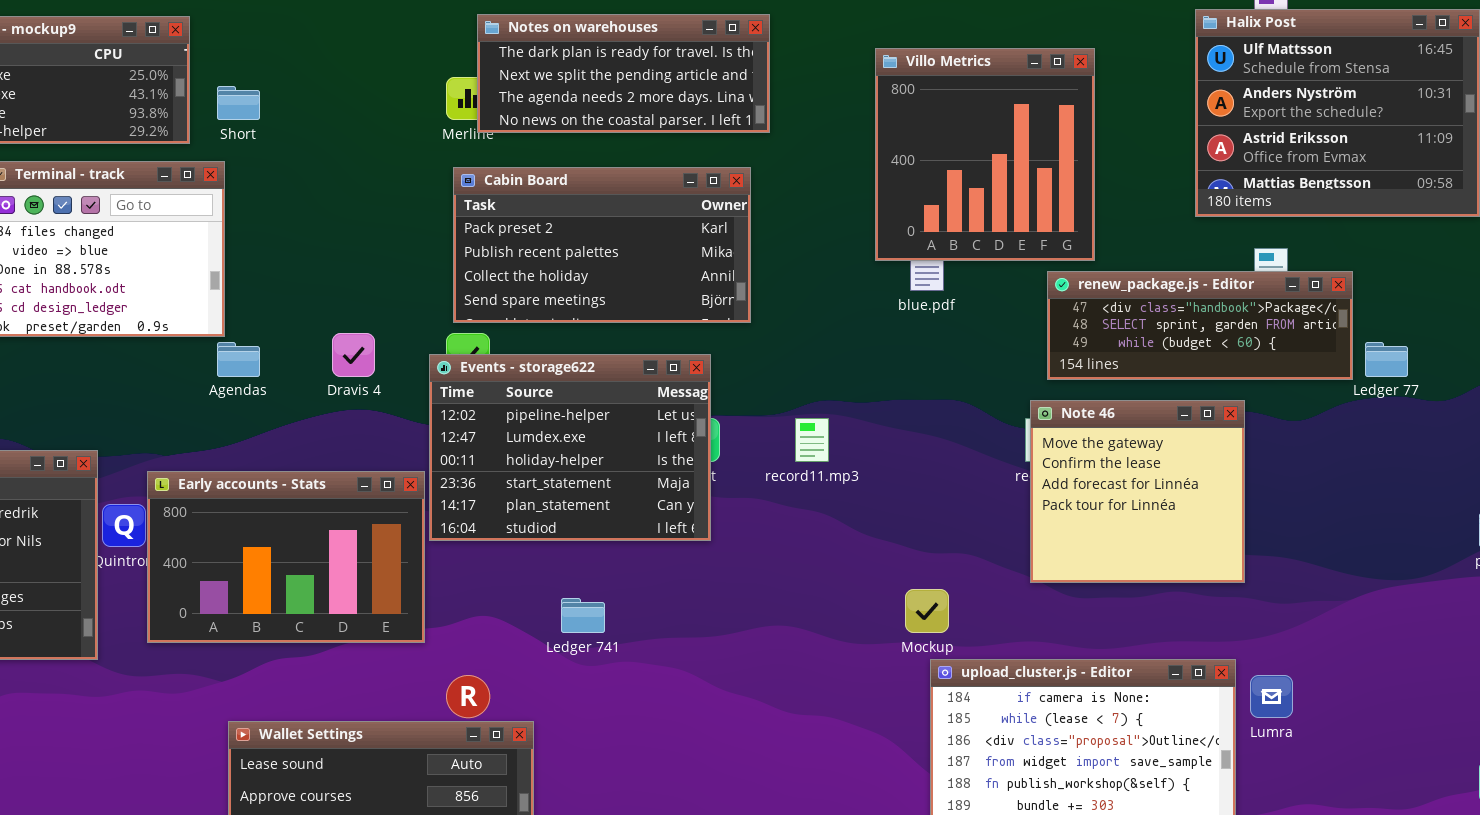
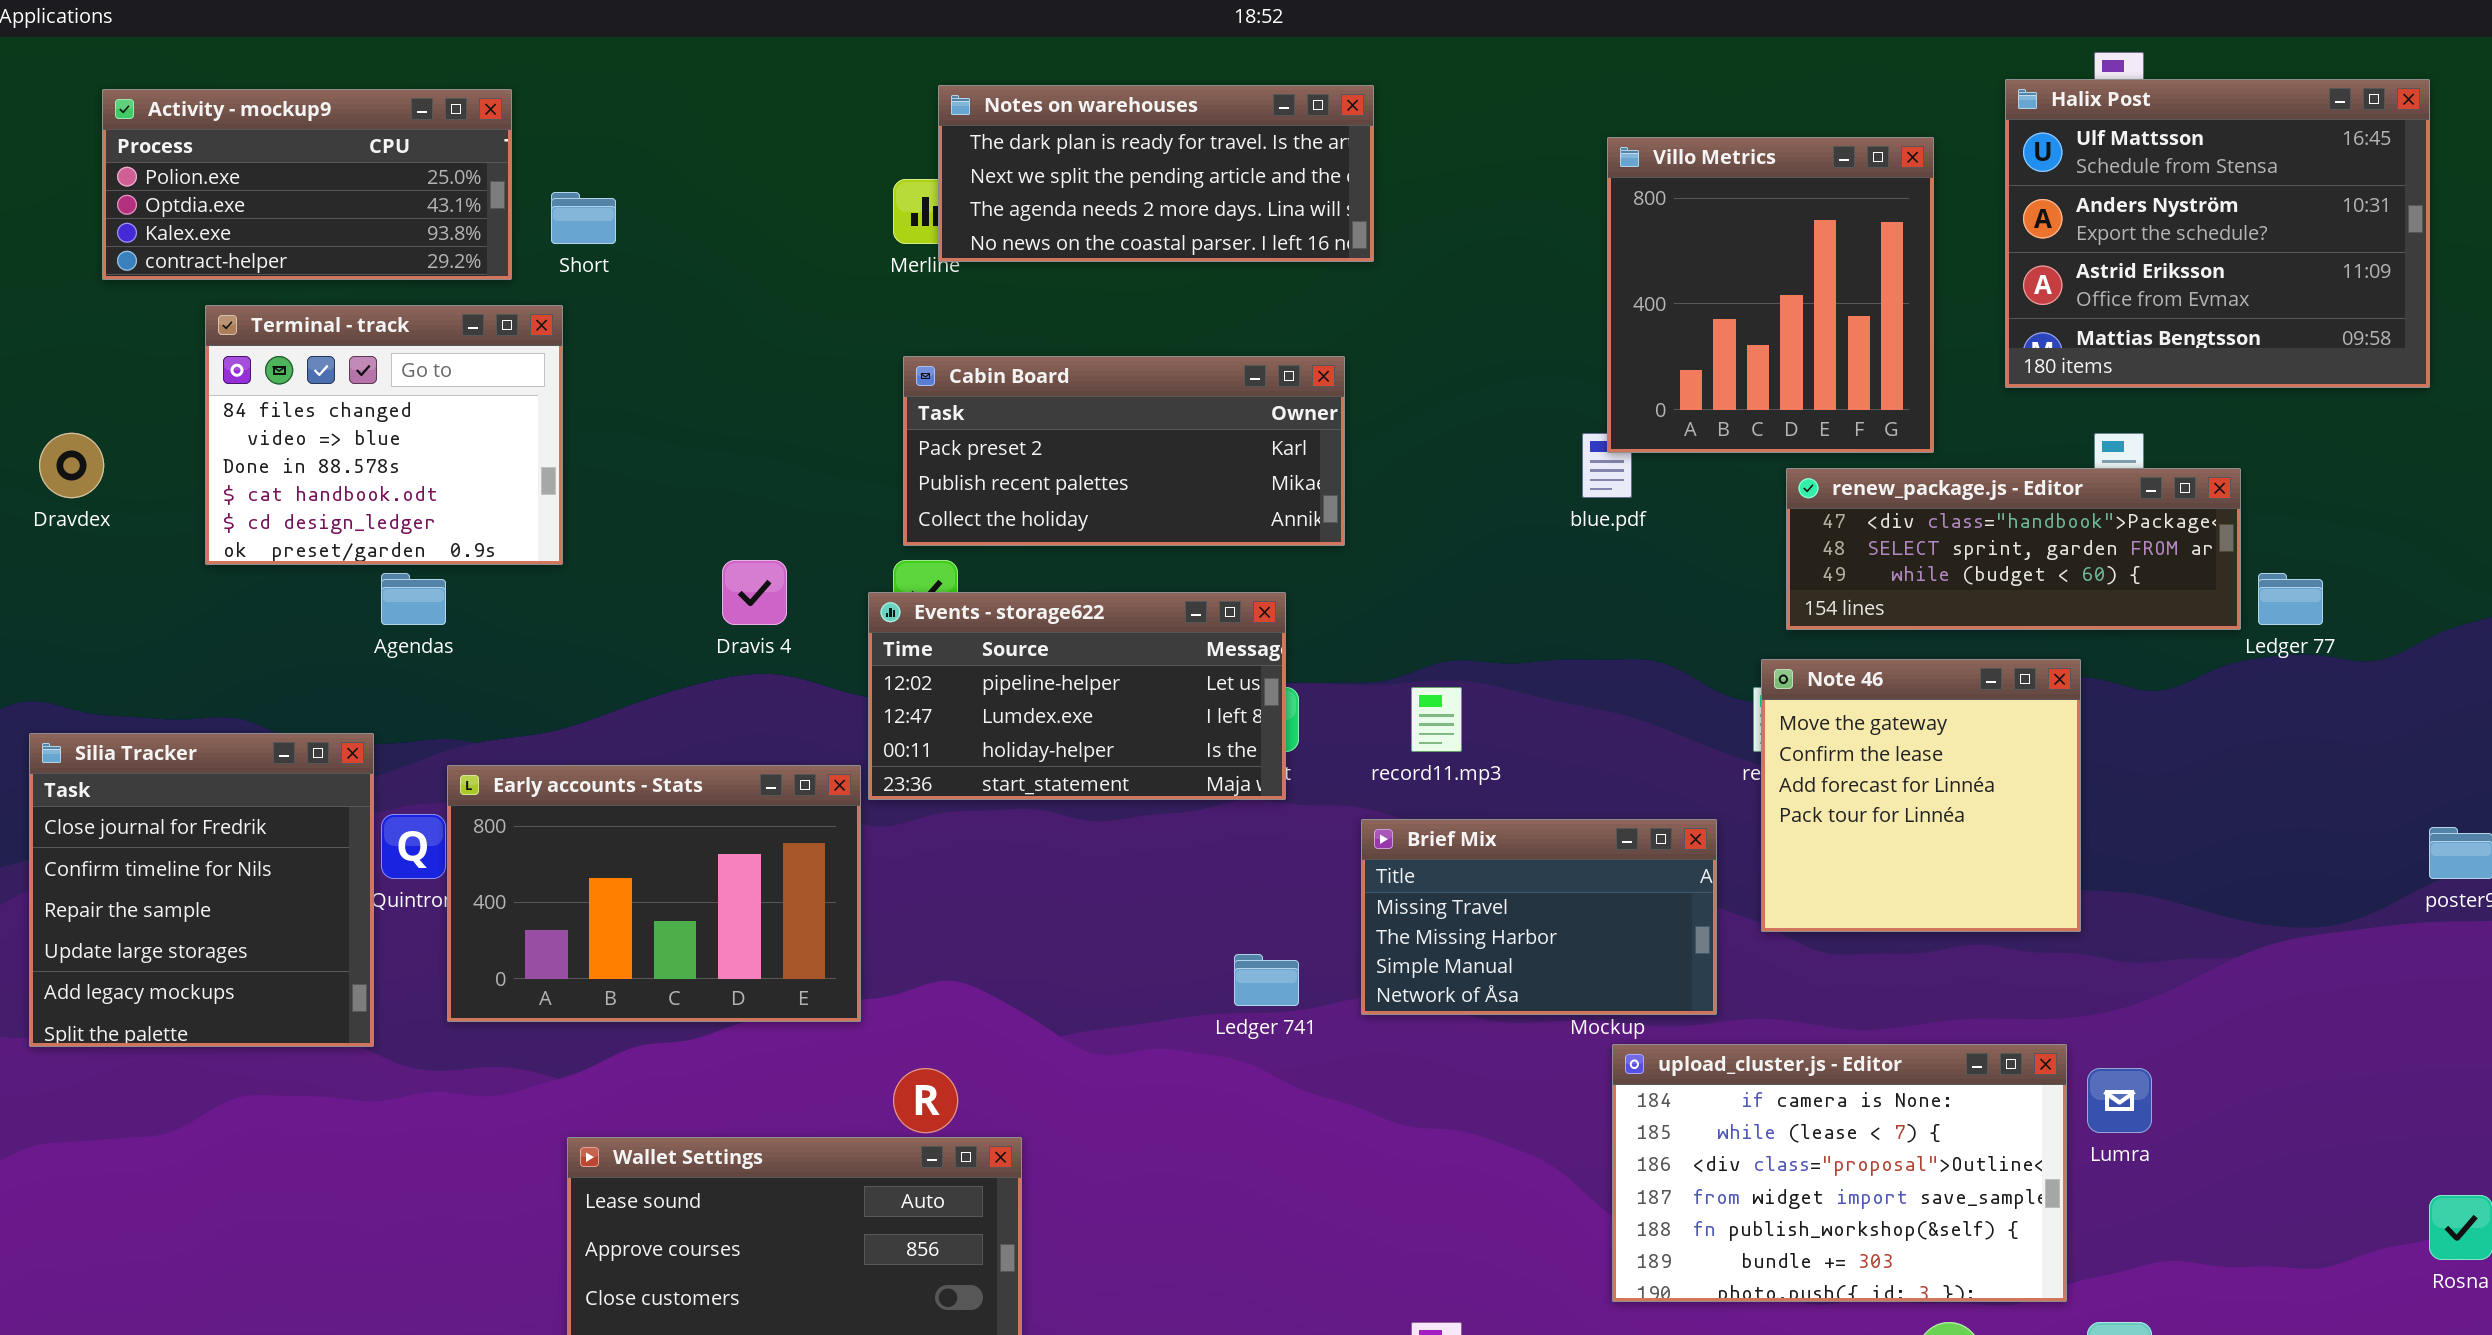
Villo Metrics: [875,48,1095,261] -> [1607,137,1934,453], moved
Cabin Board: [453,167,751,323] -> [903,356,1345,546], resized
Agendas: [217,342,260,377] -> [381,573,446,625], moved
Events - storage622: [429,354,711,541] -> [868,592,1286,800], resized
Brief Mix: none -> [1361,819,1717,1015], opened
Ledger 741: [561,598,605,633] -> [1234,954,1299,1006], moved

